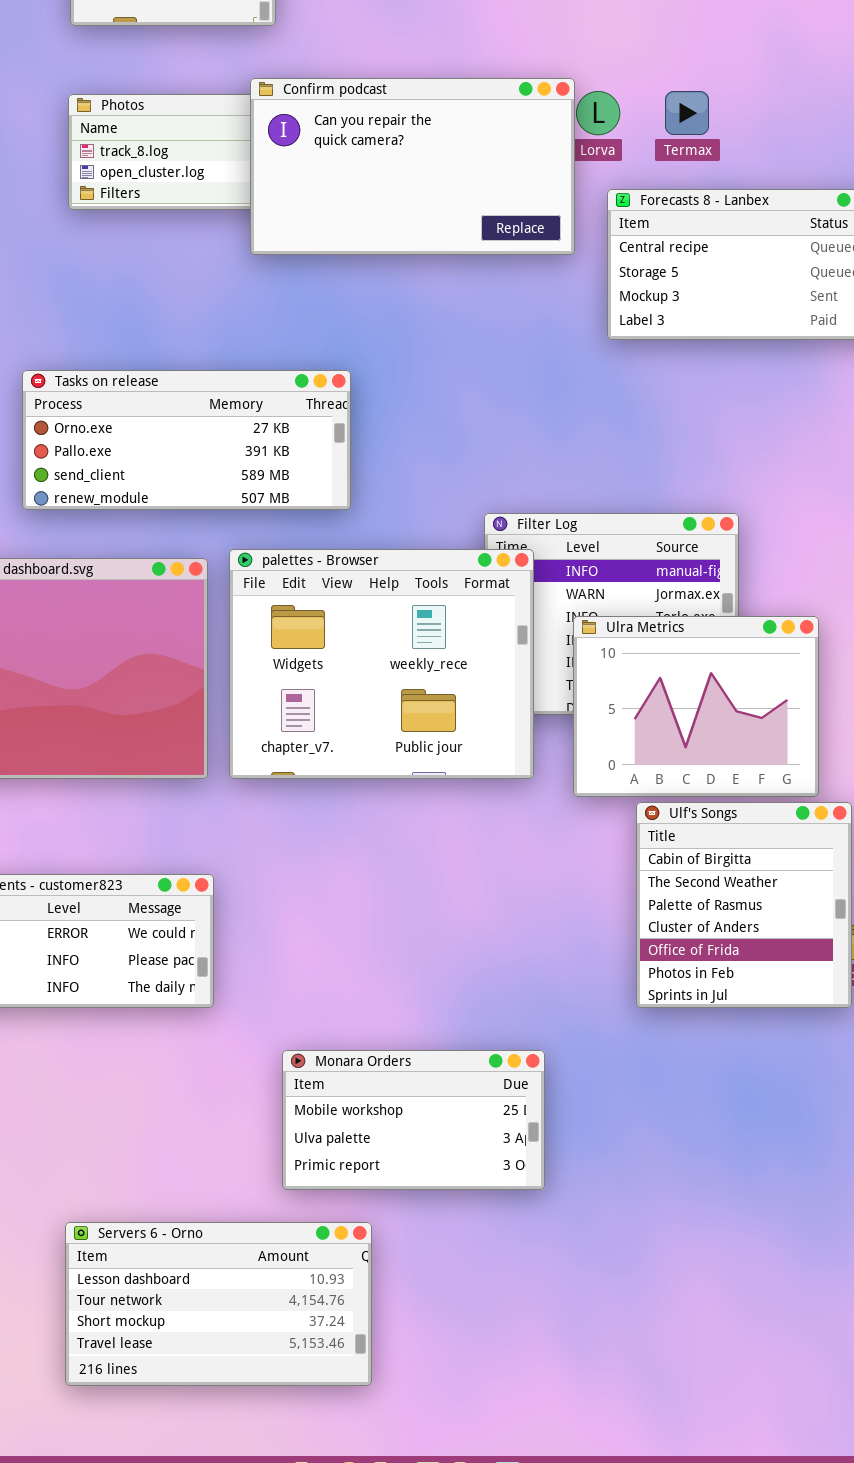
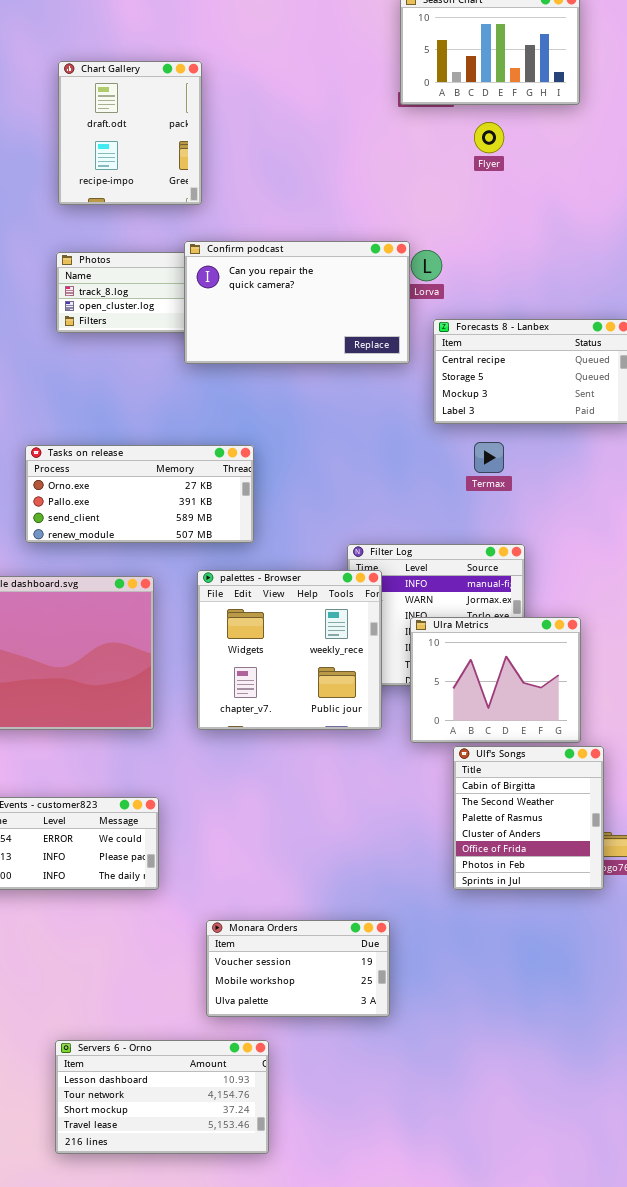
Termax: [665,91,709,135] -> [474,442,504,473], moved
palettes - Browser: [229,549,534,779] -> [197,570,382,730], resized
Monara Orders: [282,1050,545,1190] -> [206,920,390,1017], scrolled up 1 row

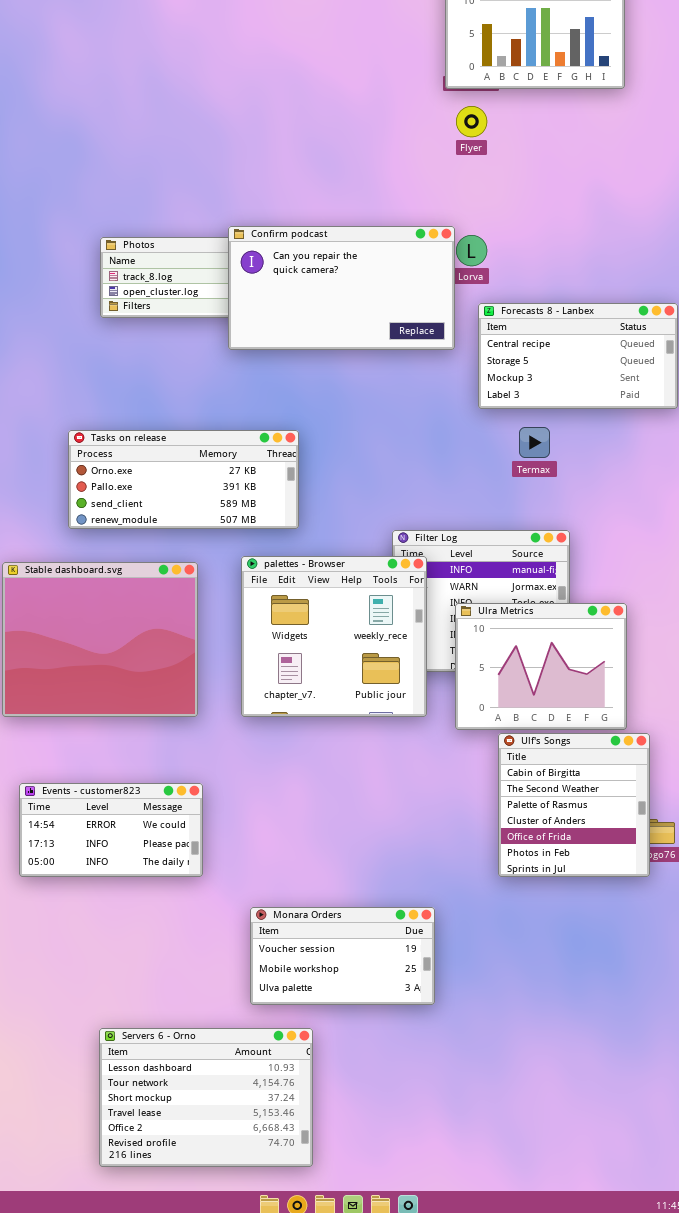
Chart Gallery: [58,61,202,205] -> none, closed
Flyer: [474,122,504,153] -> [456,106,487,137], moved
Servers 6 - Orno: [55,1040,269,1154] -> [99,1028,313,1167], resized

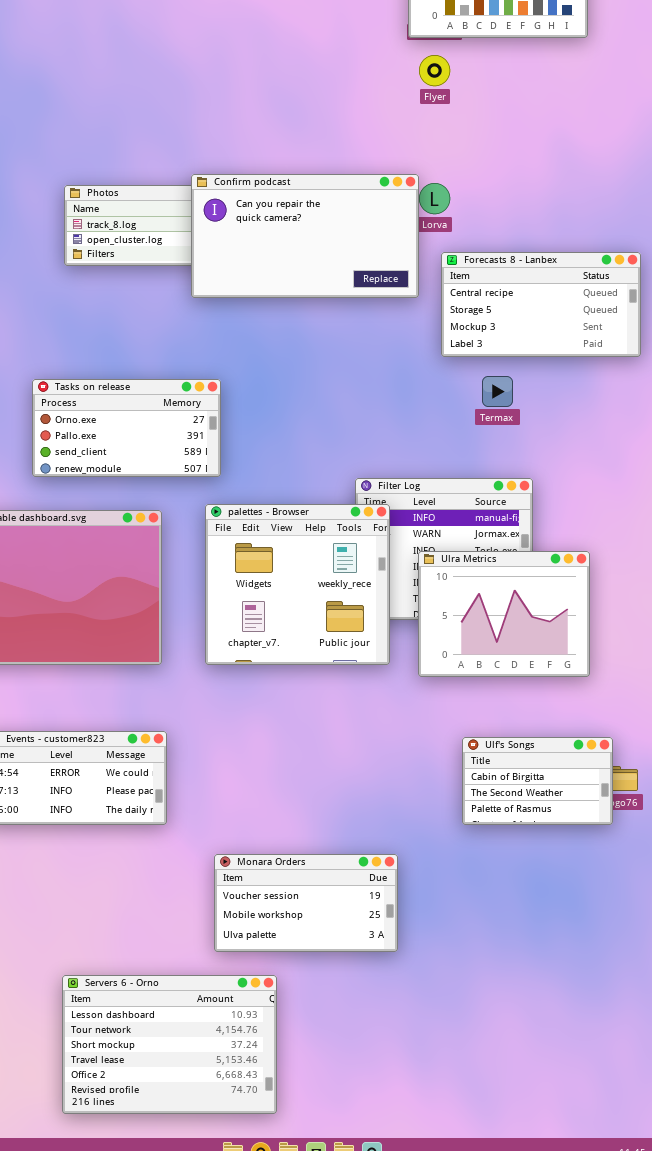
Tasks on release: [68,430,299,529] -> [32,379,221,477], resized
Ulf's Songs: [498,733,650,877] -> [462,737,613,825], resized

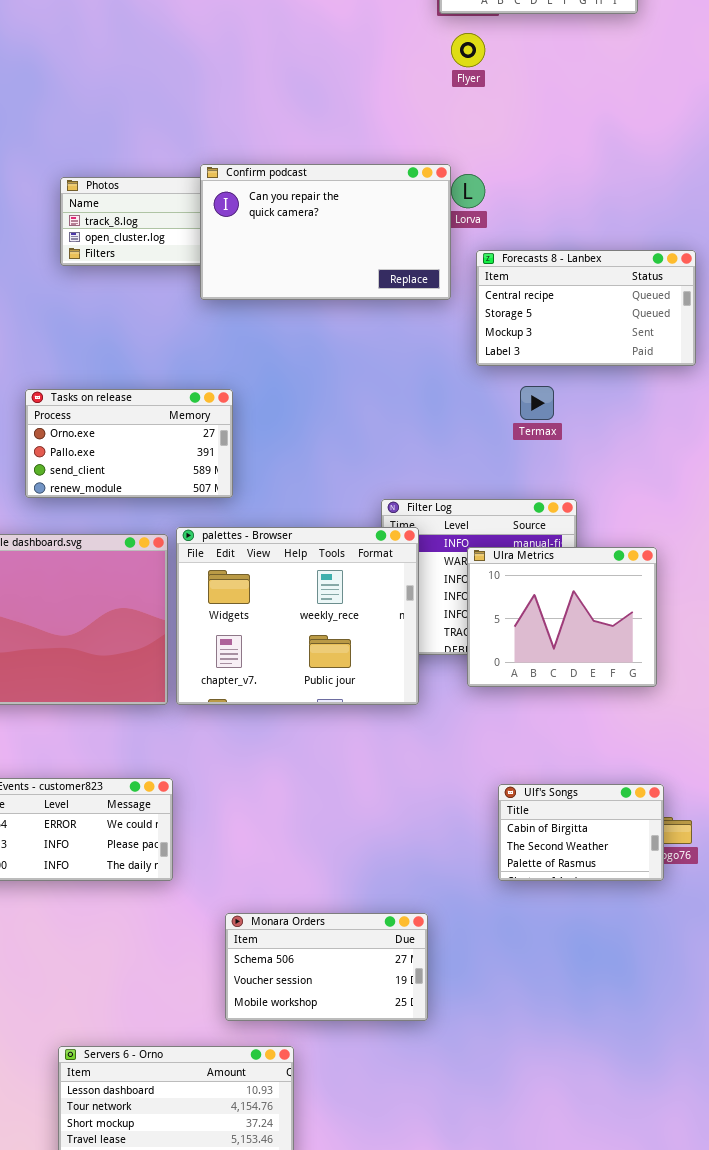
palettes - Browser: [205,504,390,665] -> [176,527,419,705], resized
Ulra Metrics: [418,551,590,677] -> [467,547,657,687], moved
Monara Orders: [214,854,398,952] -> [225,913,428,1021], scrolled up 1 row

